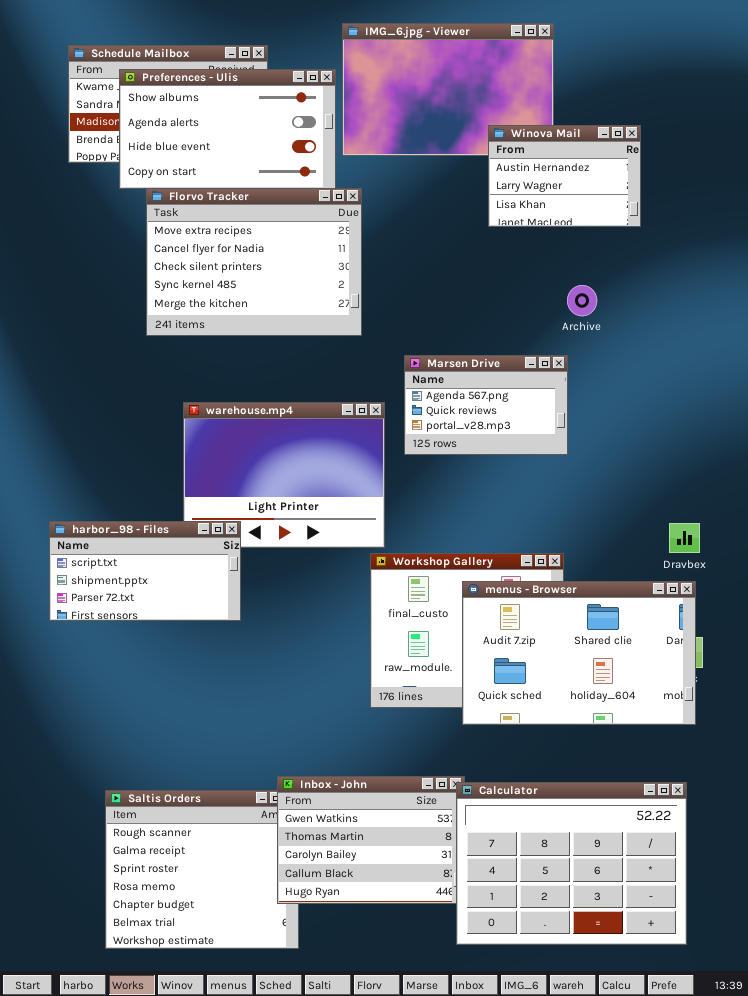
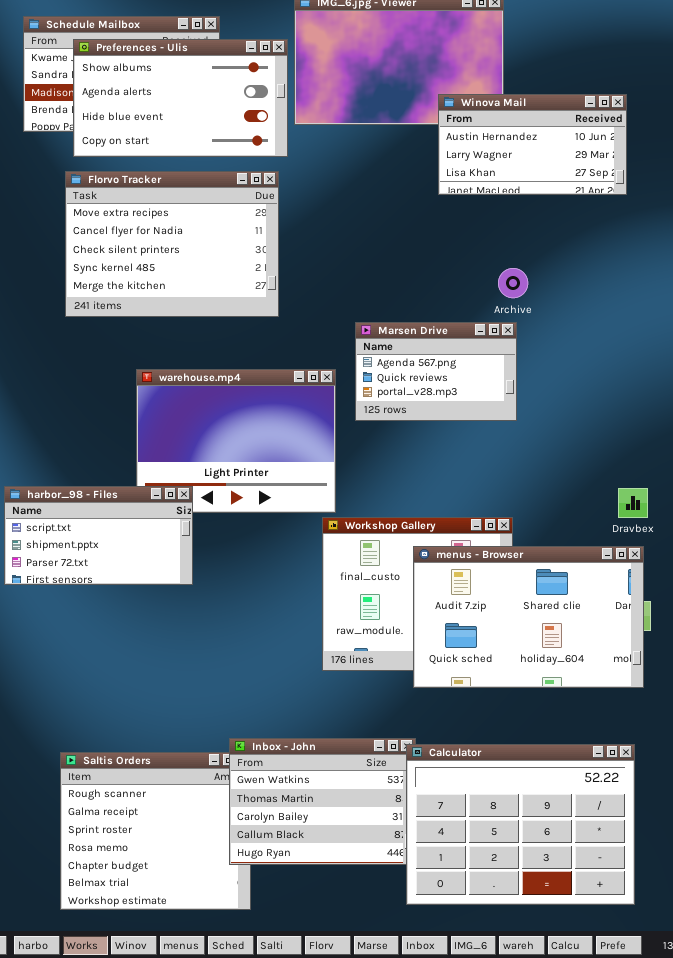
Winova Mail: [488,125,641,227] -> [438,94,627,195], resized
Florvo Tracker: [146,188,362,336] -> [65,171,279,317], moved
Archive: [567,285,597,316] -> [498,268,528,298], moved

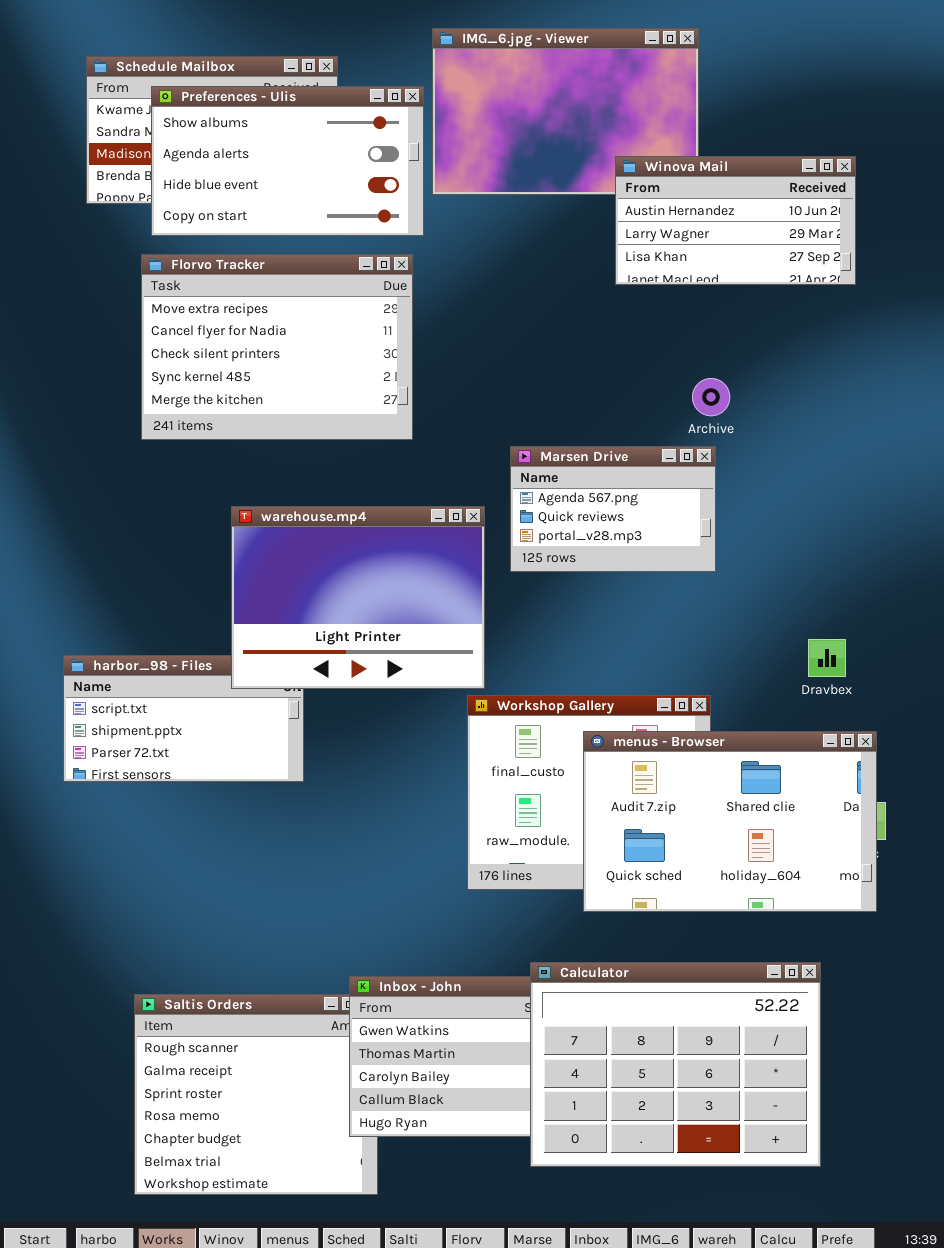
warehouse.mp4: [136,369,336,513] -> [231,506,485,689], raised
Dravbex: [618,488,648,518] -> [808,639,846,677], moved
Calculator: [406,744,635,905] -> [530,962,821,1167], moved

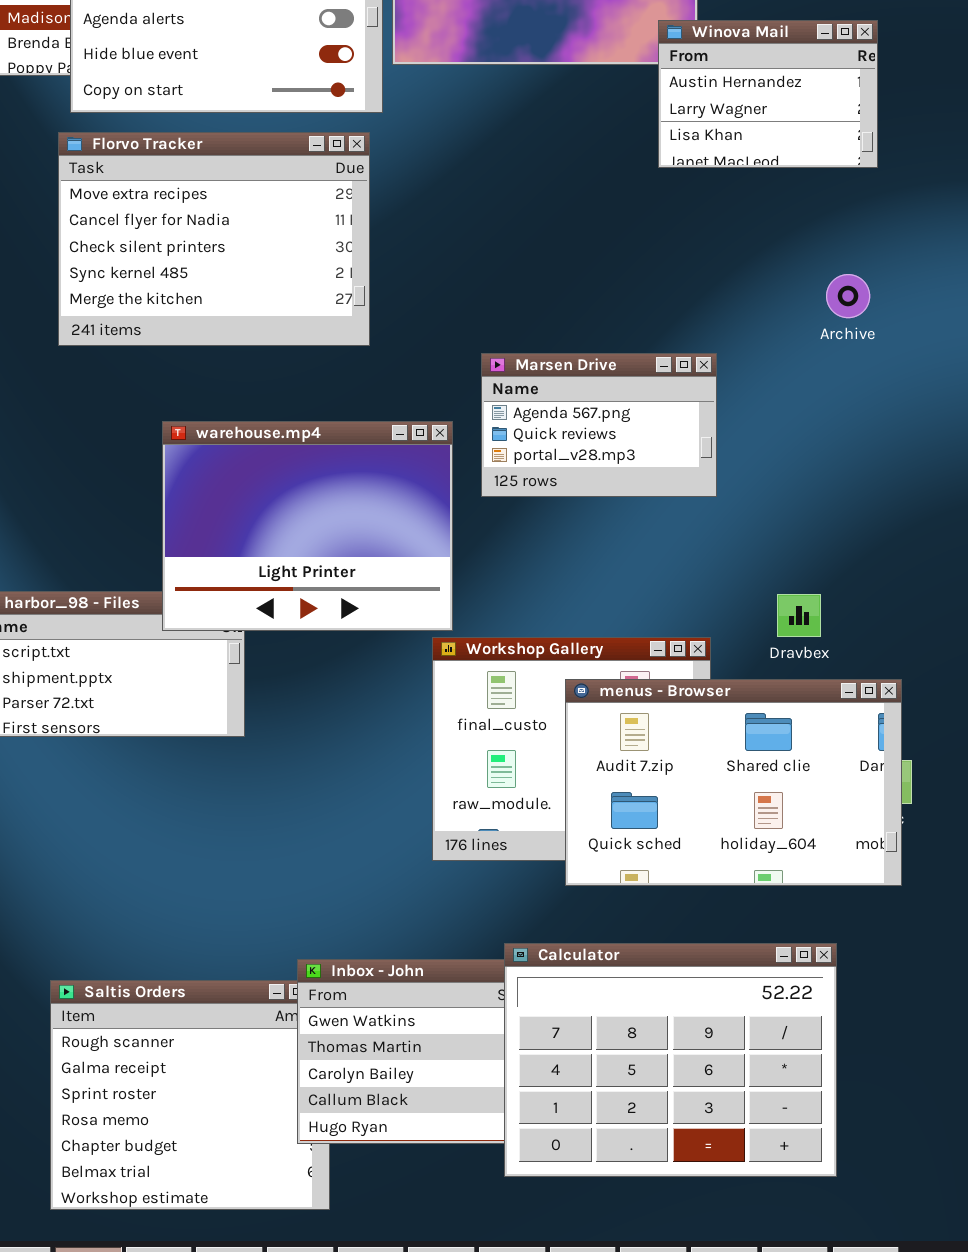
Winova Mail: [615,156,856,285] -> [658,20,878,168], resized
Archive: [692,378,730,416] -> [826,274,870,318], moved
Dravbex: [808,639,846,677] -> [777,594,821,637], moved

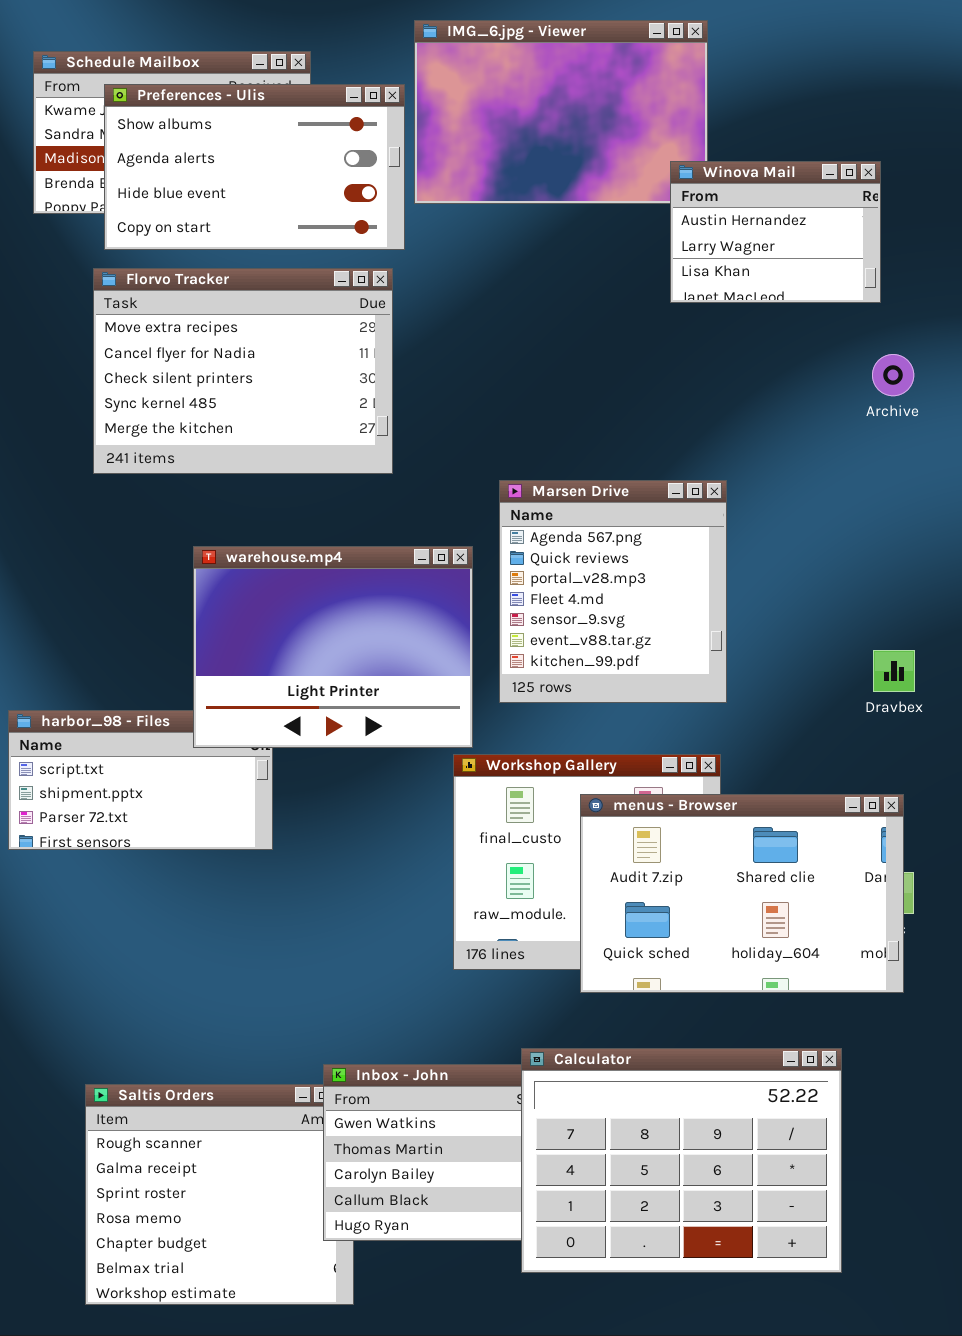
Archive: [826,274,870,318] -> [872,354,914,396], moved
Marsen Drive: [481,353,717,497] -> [499,480,727,703], resized
Dravbex: [777,594,821,637] -> [873,650,915,692], moved

